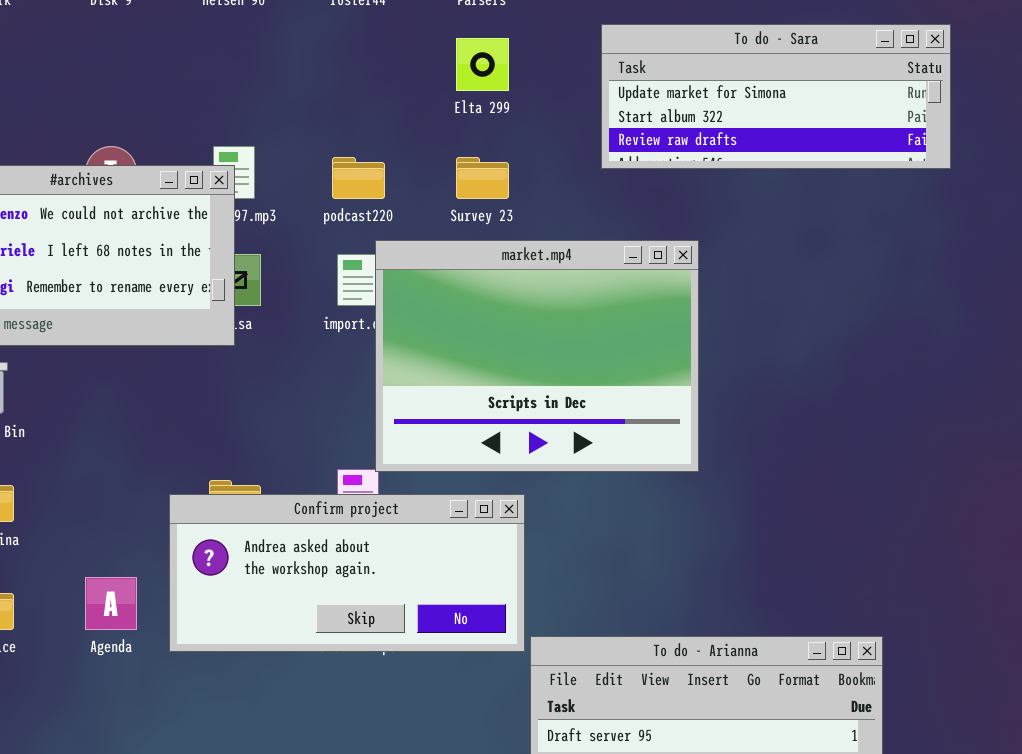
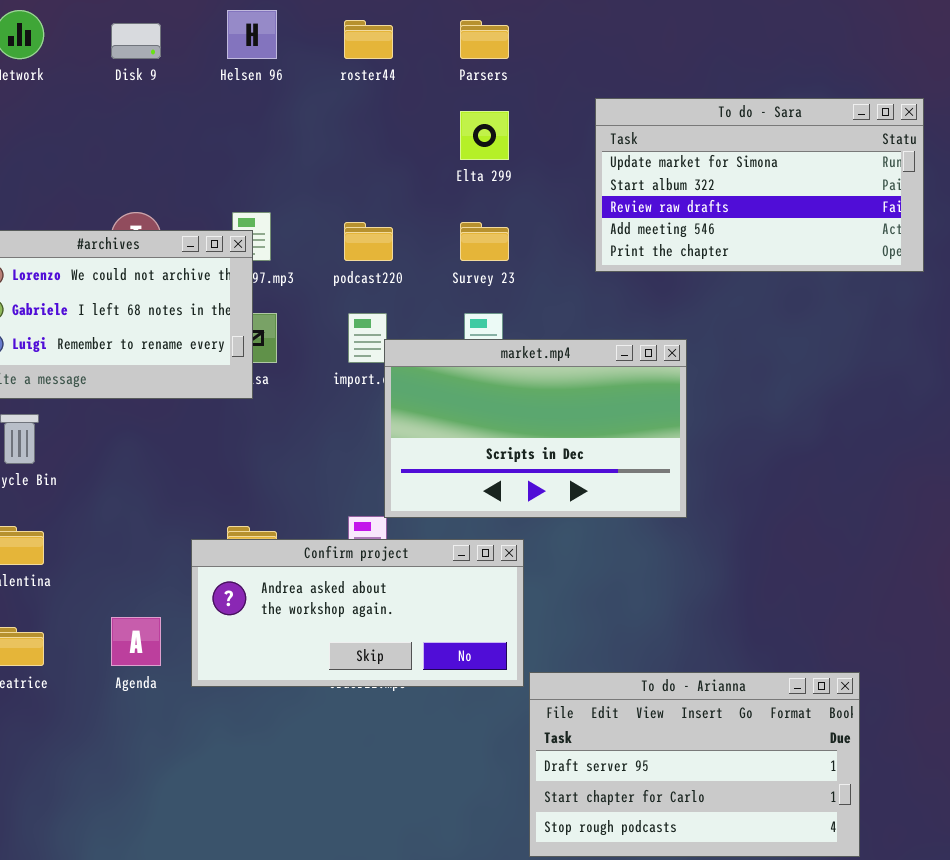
To do - Sara: [601,24,951,169] -> [595,98,924,272], resized
market.mp4: [375,240,699,472] -> [384,339,687,518], resized

